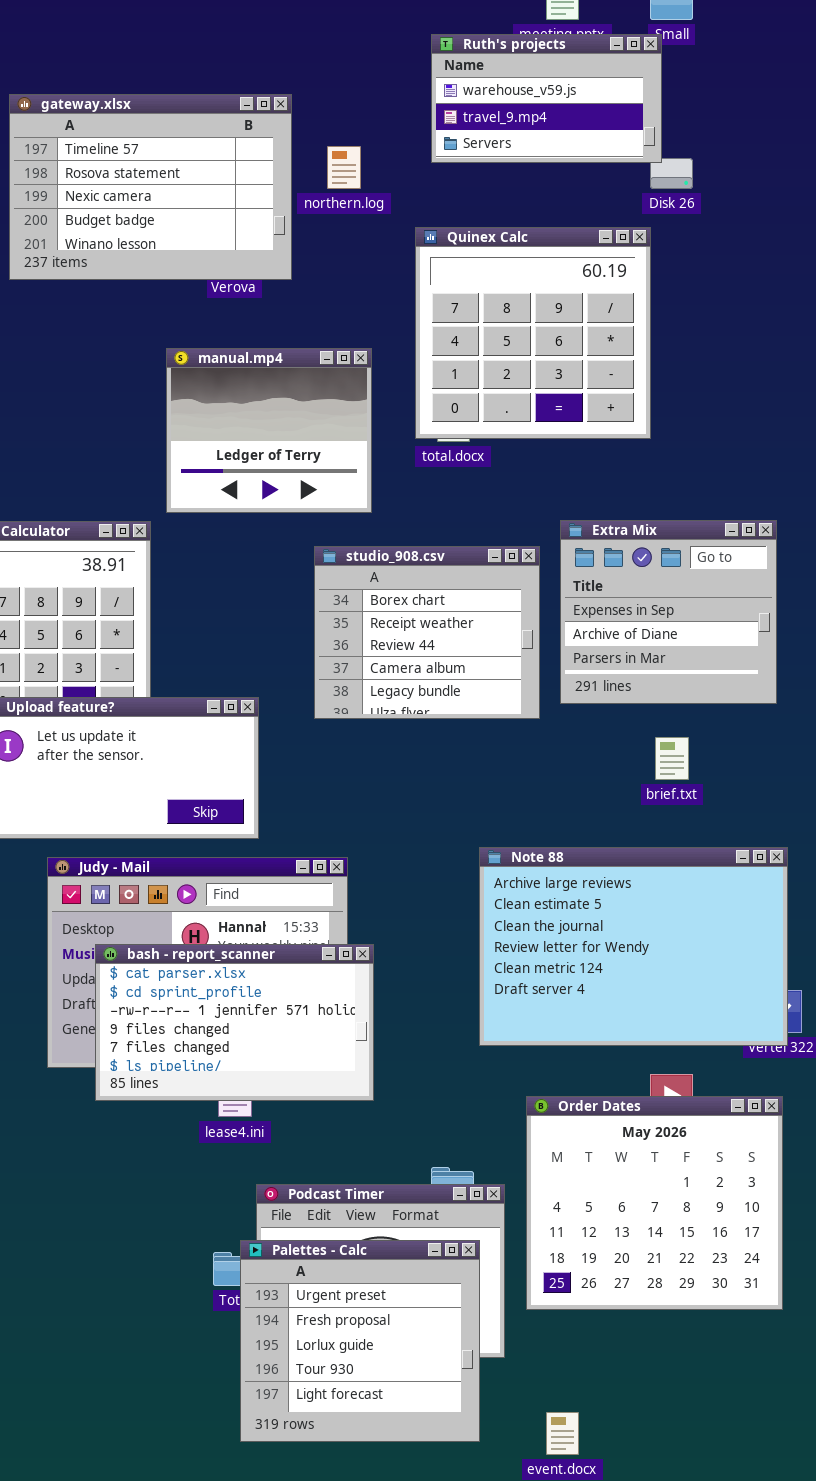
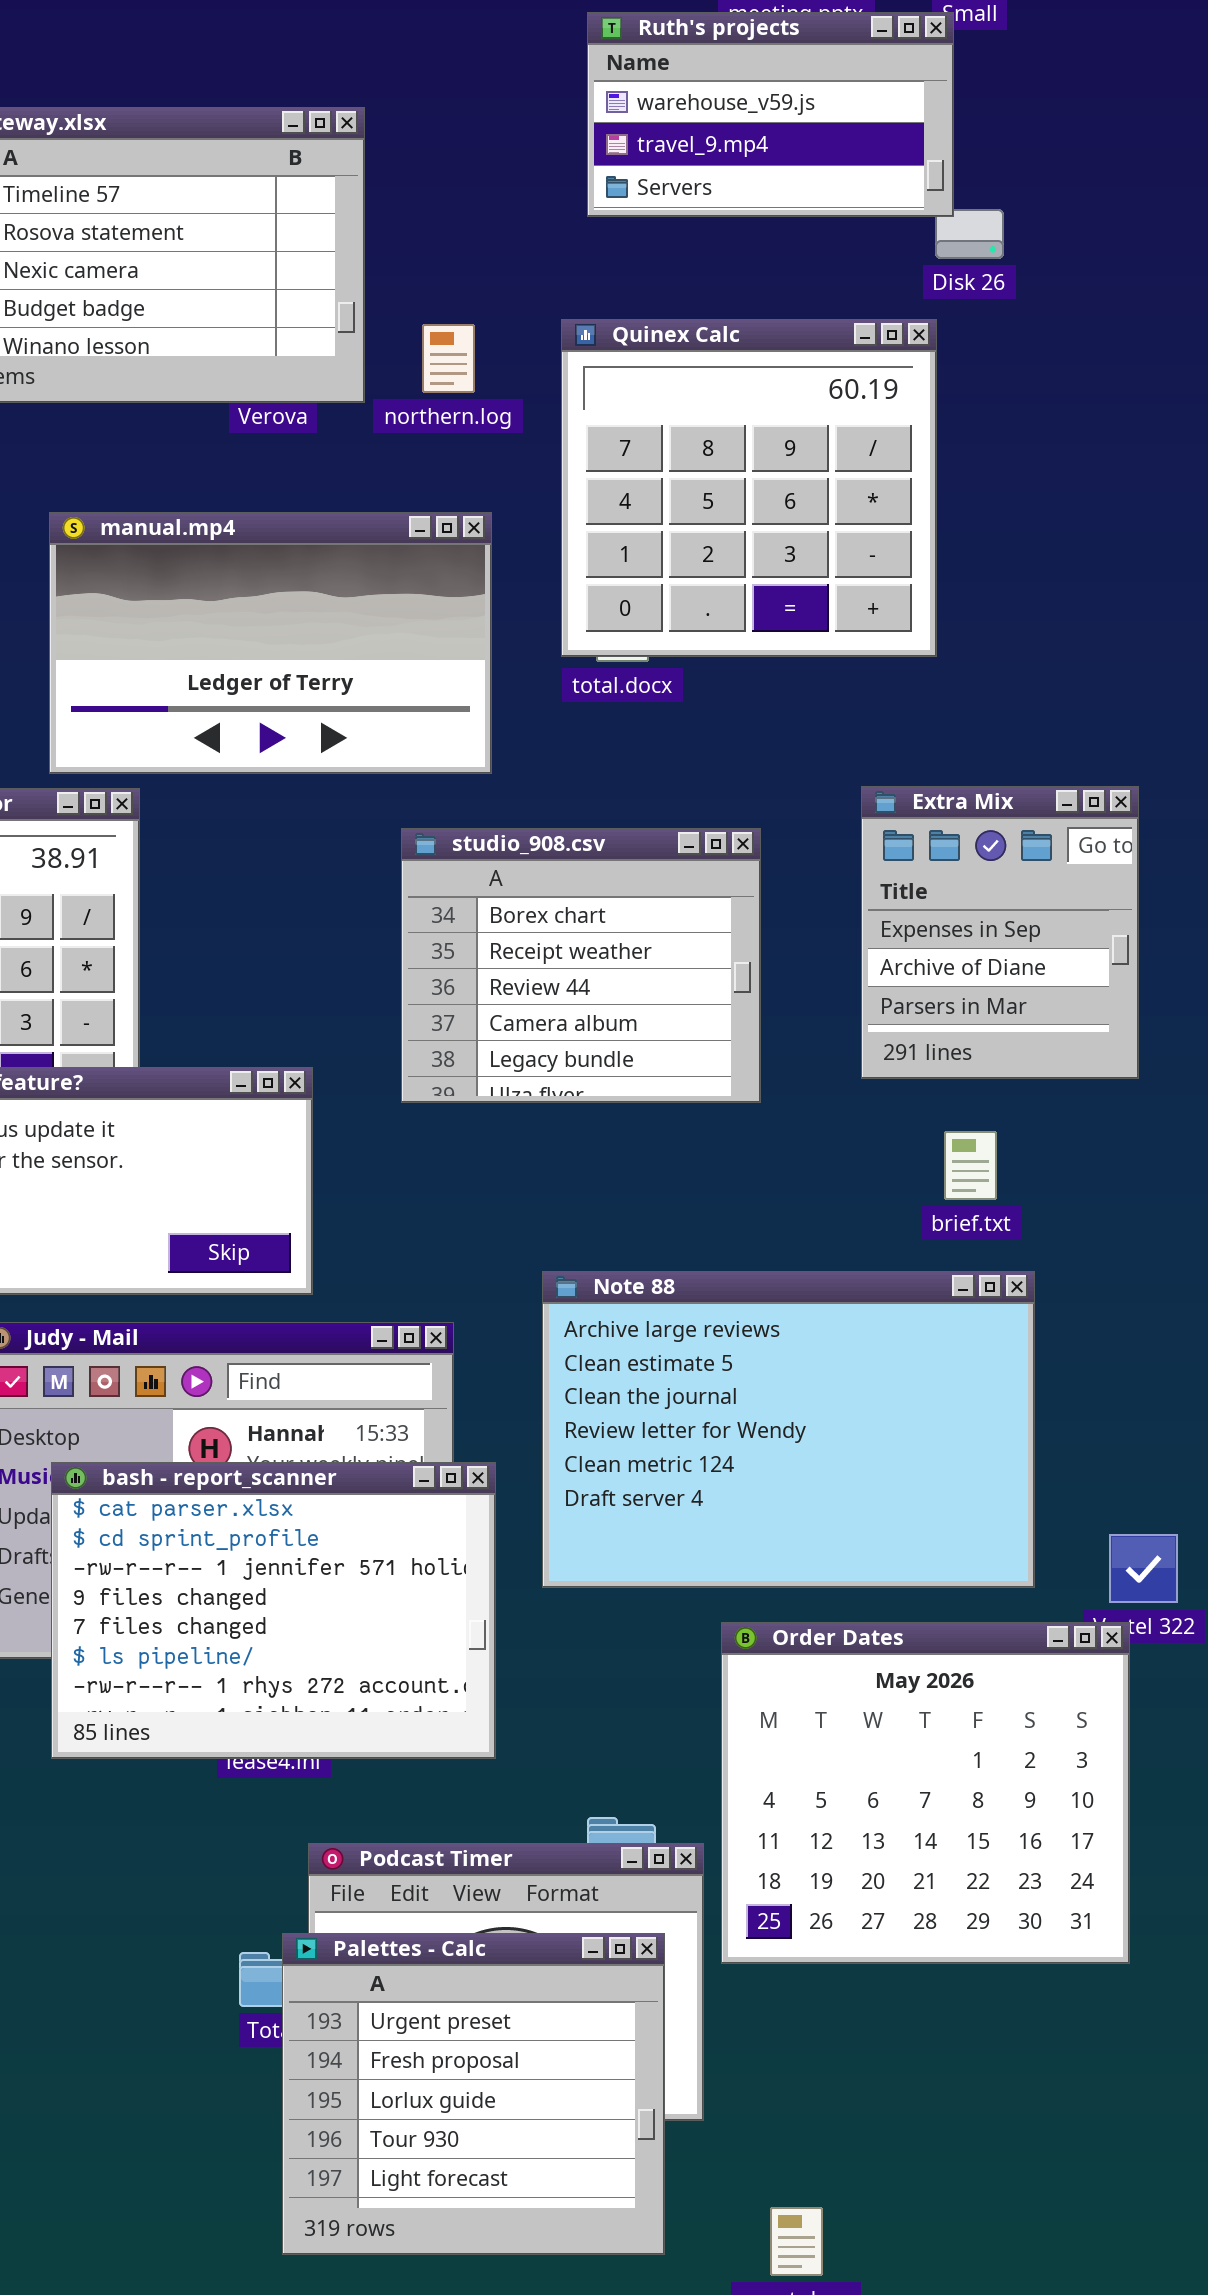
northern.log: [327,146,361,189] -> [422,324,475,393], moved
manual.mp4: [166,348,372,513] -> [49,512,492,774], resized
Extra Mix: [560,520,777,704] -> [861,786,1139,1079], resized
Note 88: [479,847,788,1046] -> [542,1271,1035,1588], moved
bash - report_scanner: [95,944,374,1101] -> [51,1462,496,1759], resized
Order Dates: [526,1096,783,1310] -> [721,1622,1130,1964], moved

